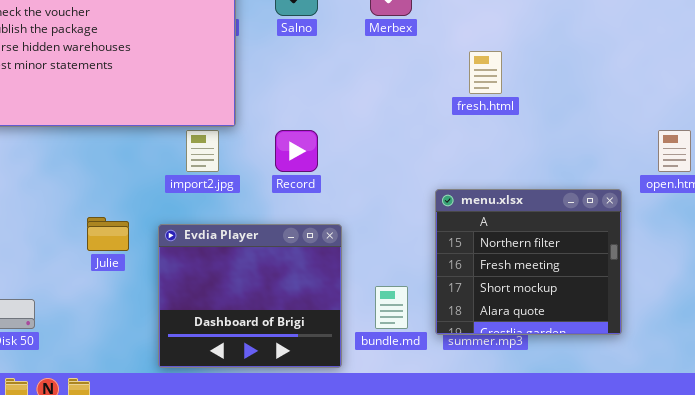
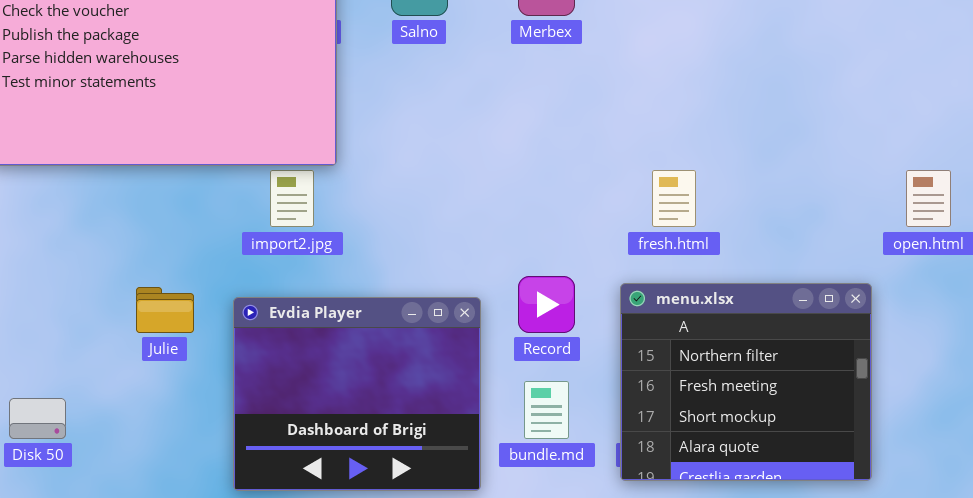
fresh.html: [469,51,502,94] -> [652,170,696,227], moved
Record: [275,130,318,172] -> [518,276,575,333], moved
menu.xlsx: [435,189,622,335] -> [620,283,872,481], moved

